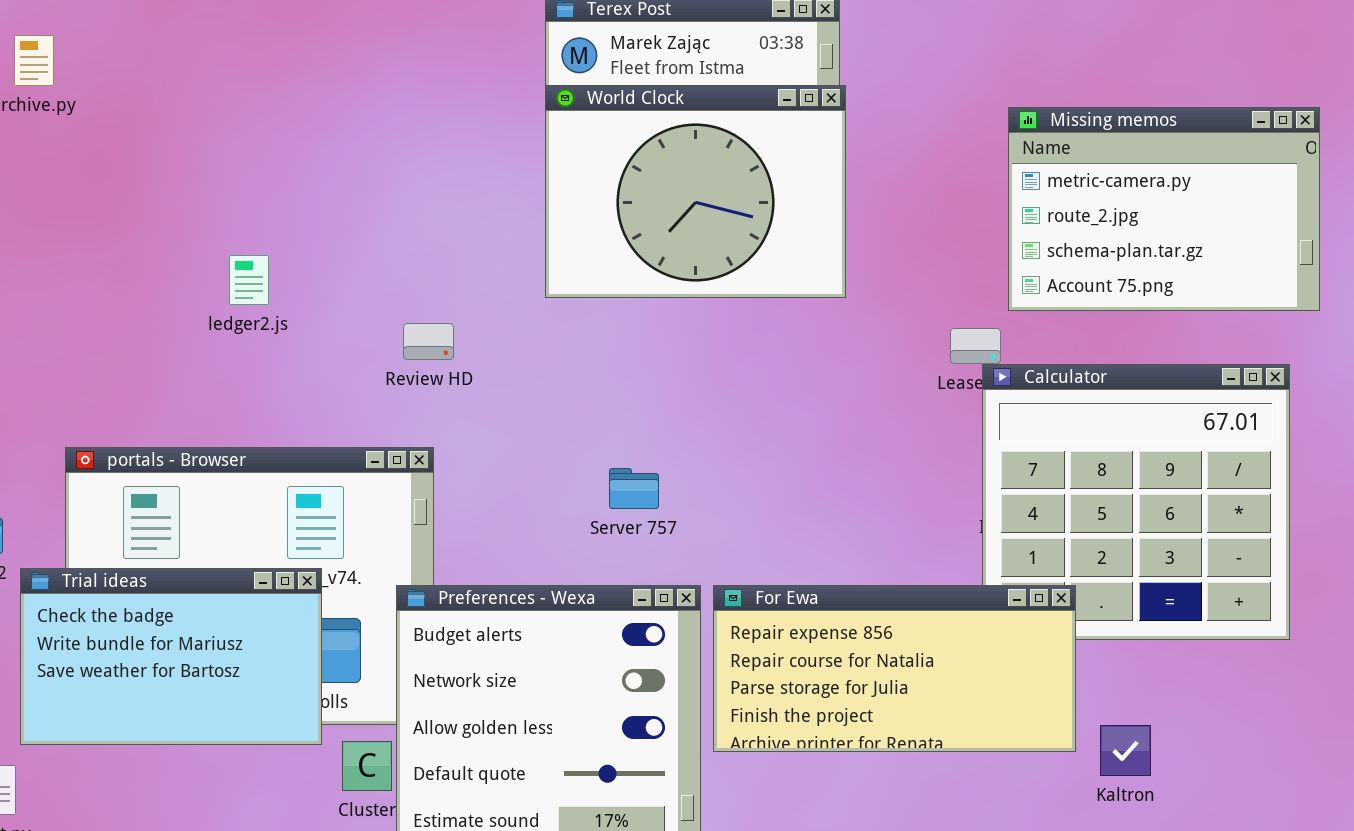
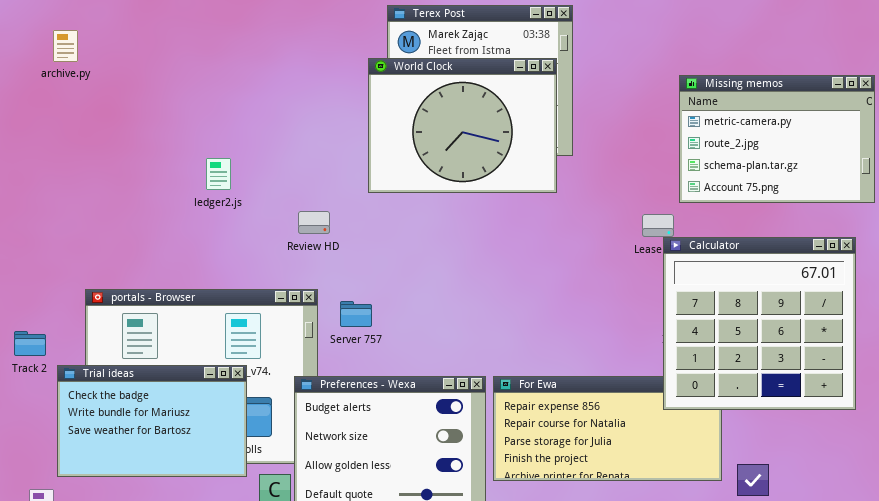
World Clock: [545,85,846,298] -> [368,58,557,193], moved
ledger2.js: [229,255,269,305] -> [206,158,231,190], moved
Calculator: [982,364,1290,640] -> [663,237,856,410], raised
Server 757: [609,468,659,509] -> [340,301,372,327], moved

